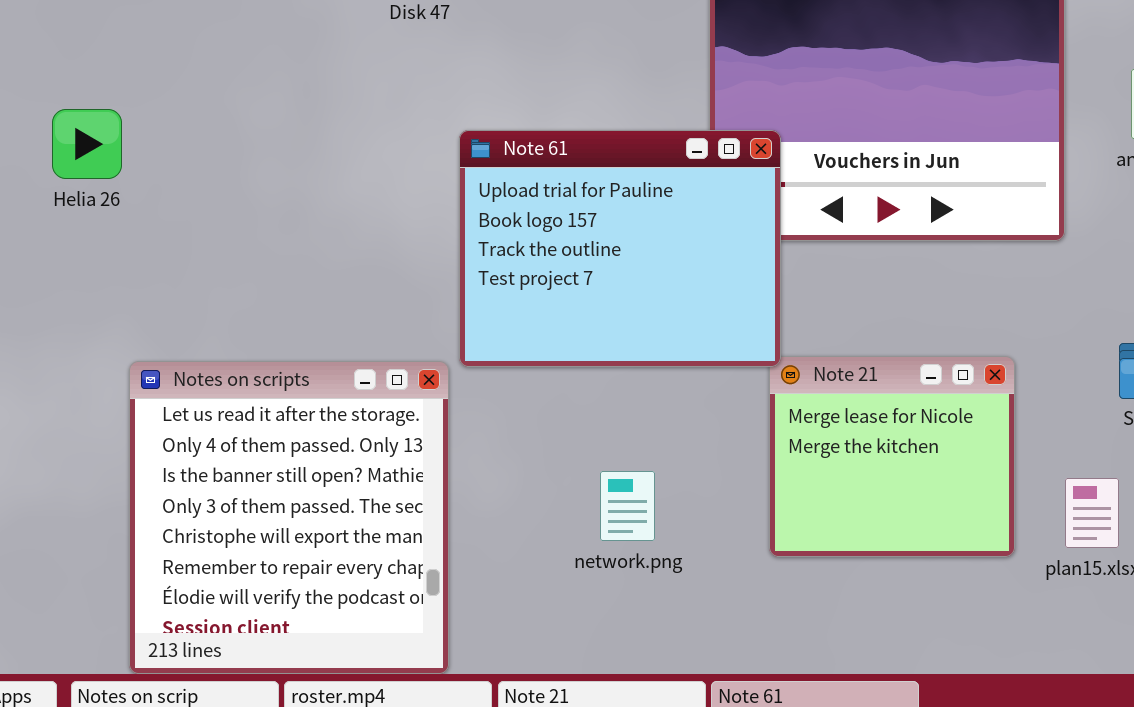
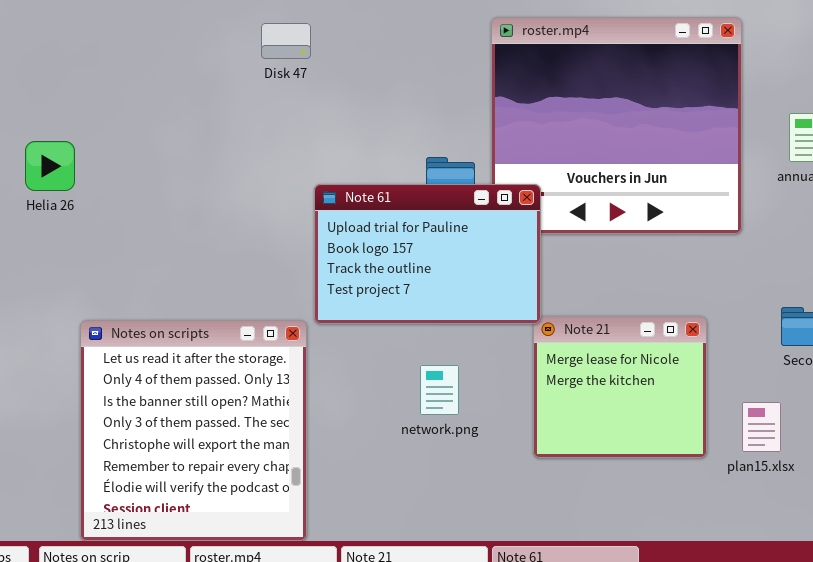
Note 61: [459,130,781,367] -> [314,184,541,324], resized
network.png: [600,471,655,541] -> [420,365,459,415], moved

